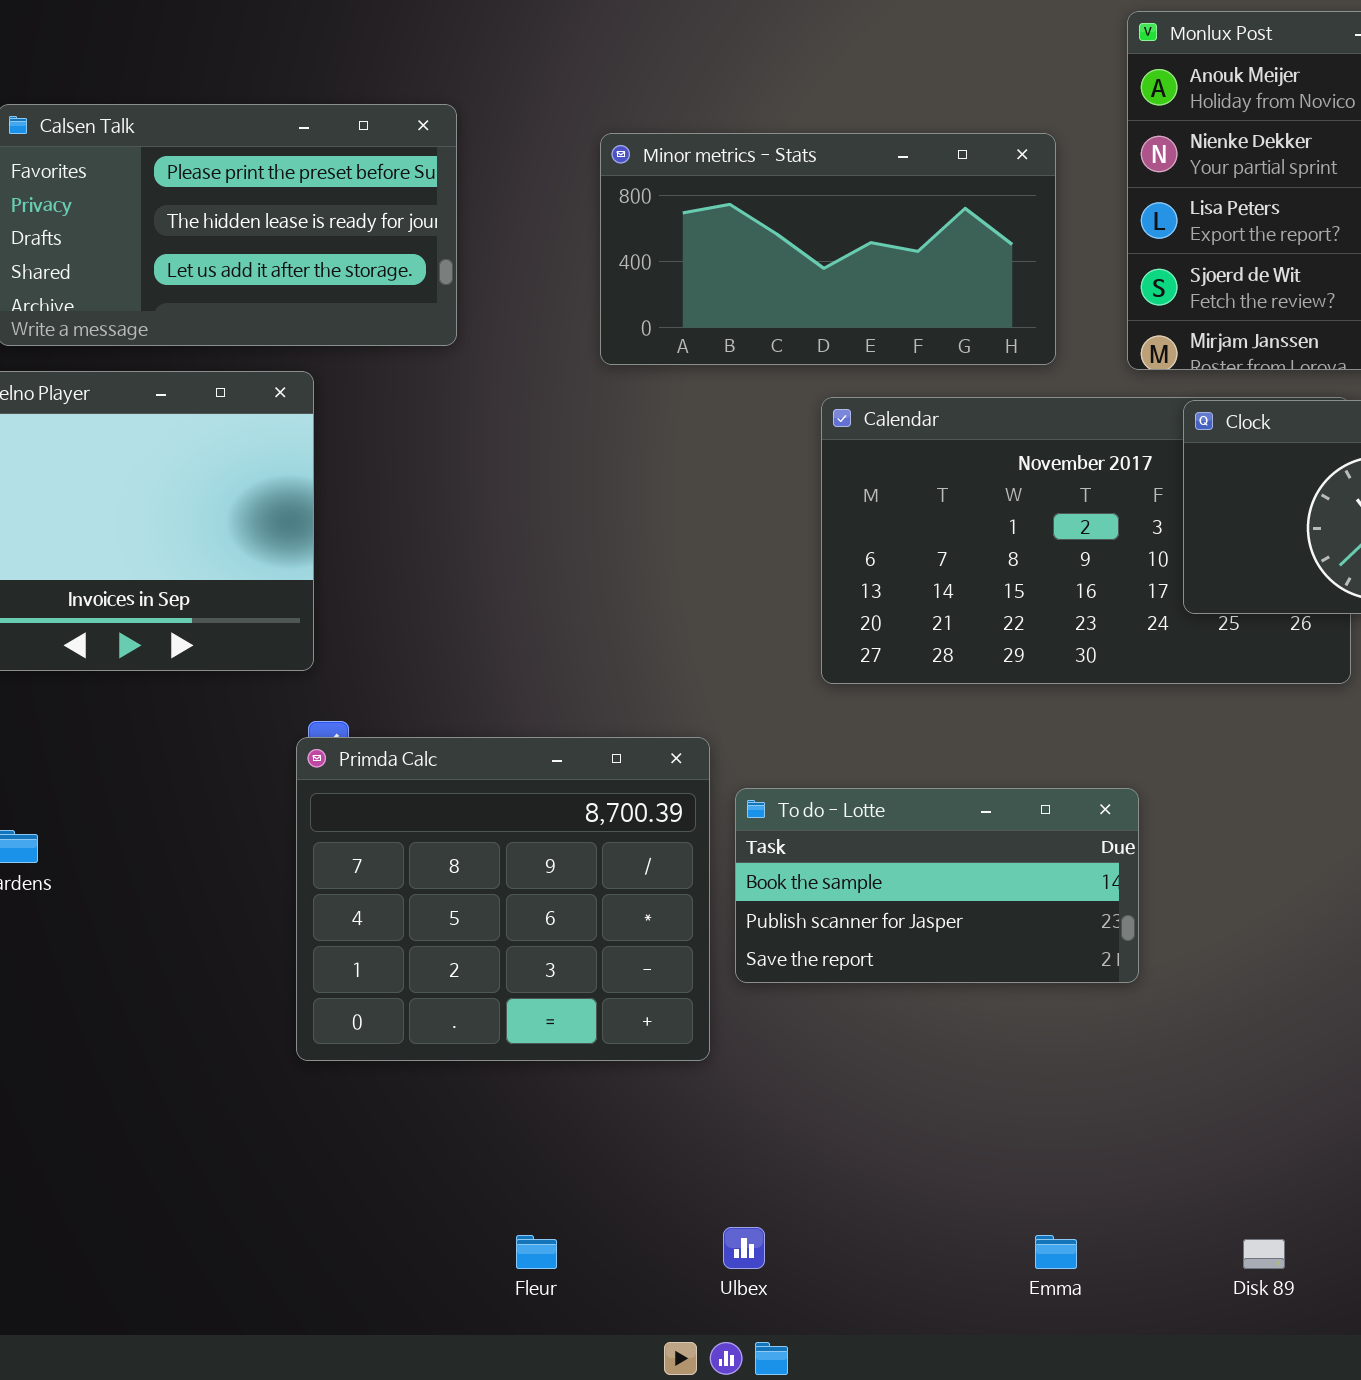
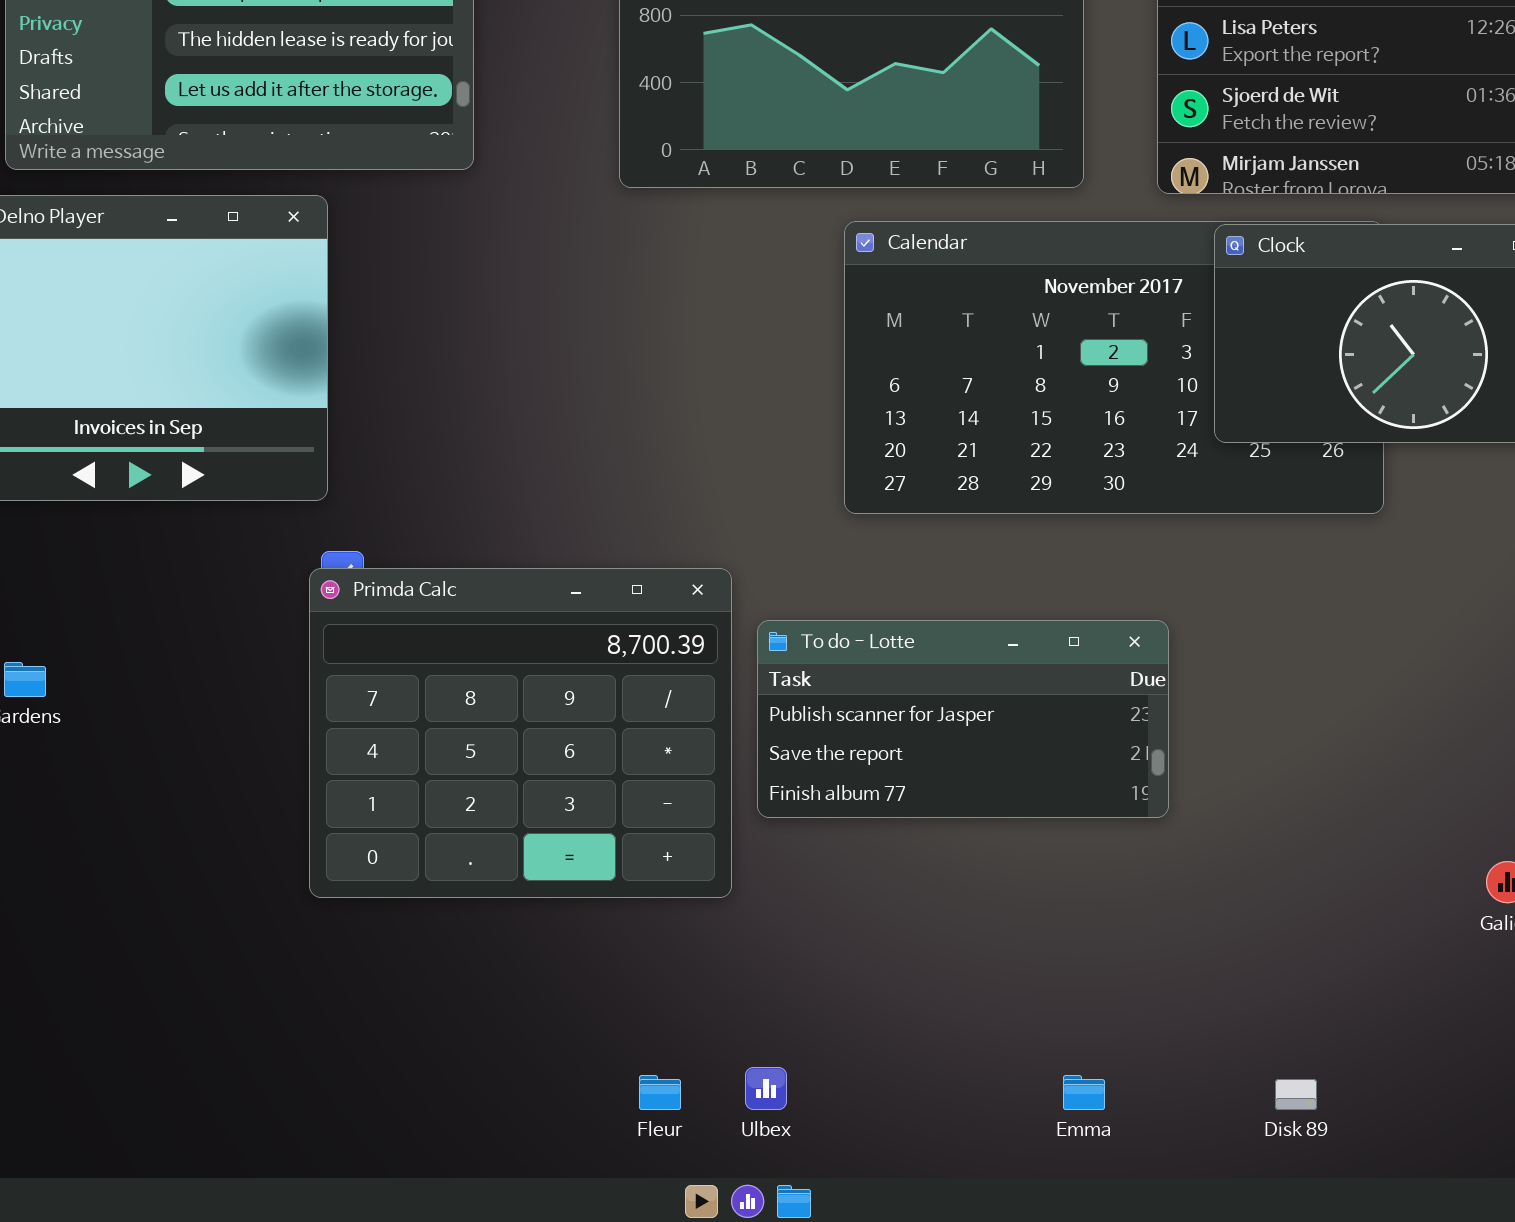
To do - Lotte: [735,788,1139,983] -> [757,620,1169,818], scrolled down 1 row
Fleur: [516,1235,557,1269] -> [639,1075,681,1110], moved

